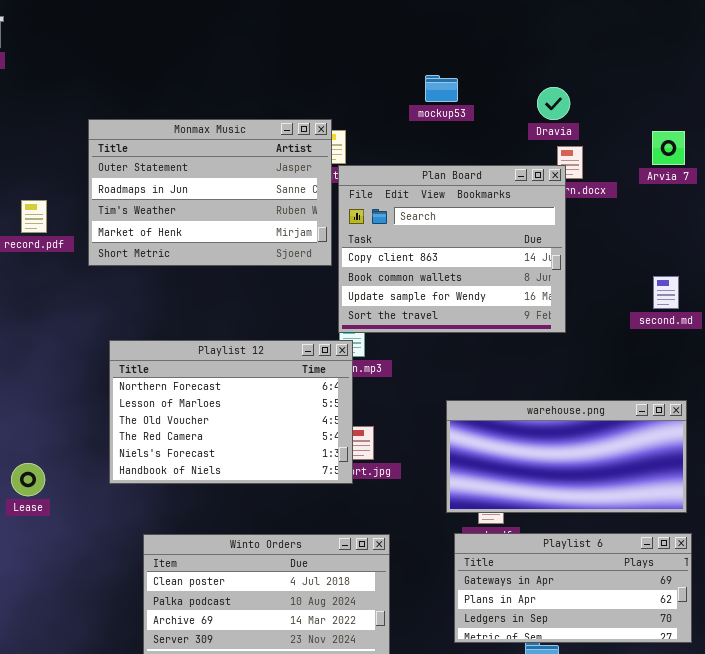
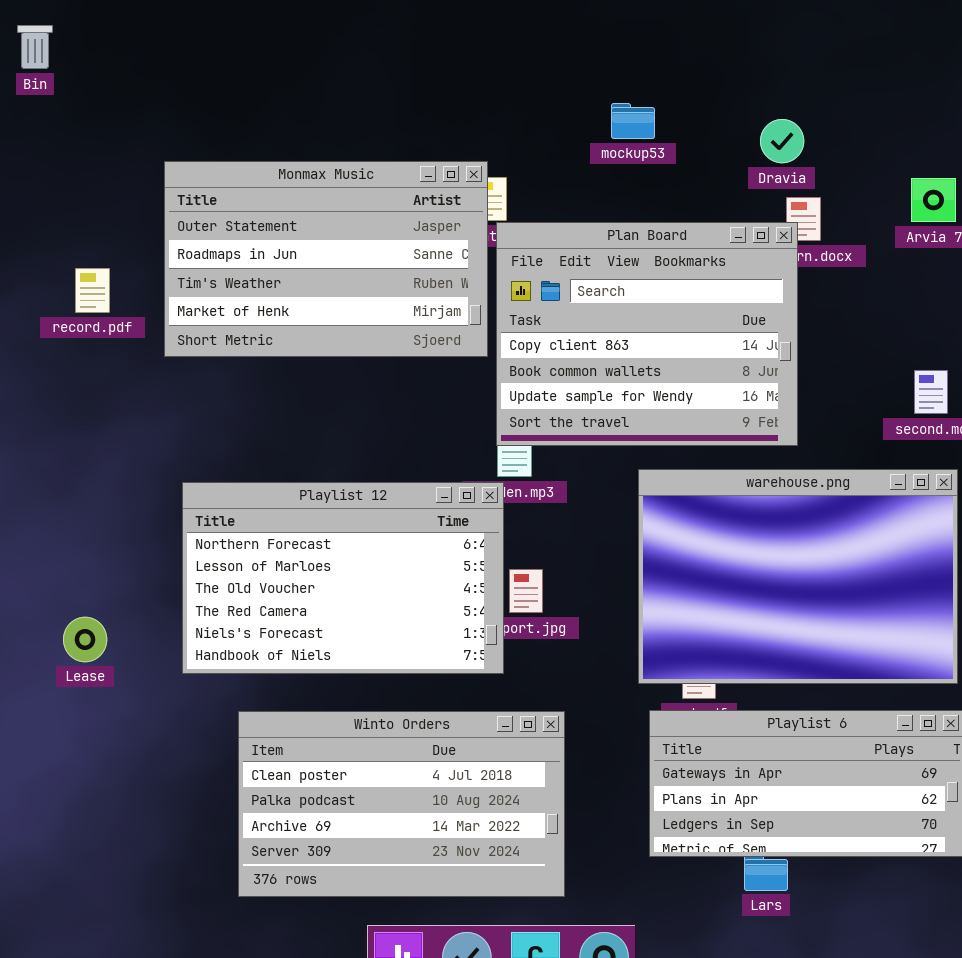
Playlist 12: [109,340,353,484] -> [182,482,504,674], moved
warehouse.png: [446,400,687,513] -> [638,469,958,684], resized

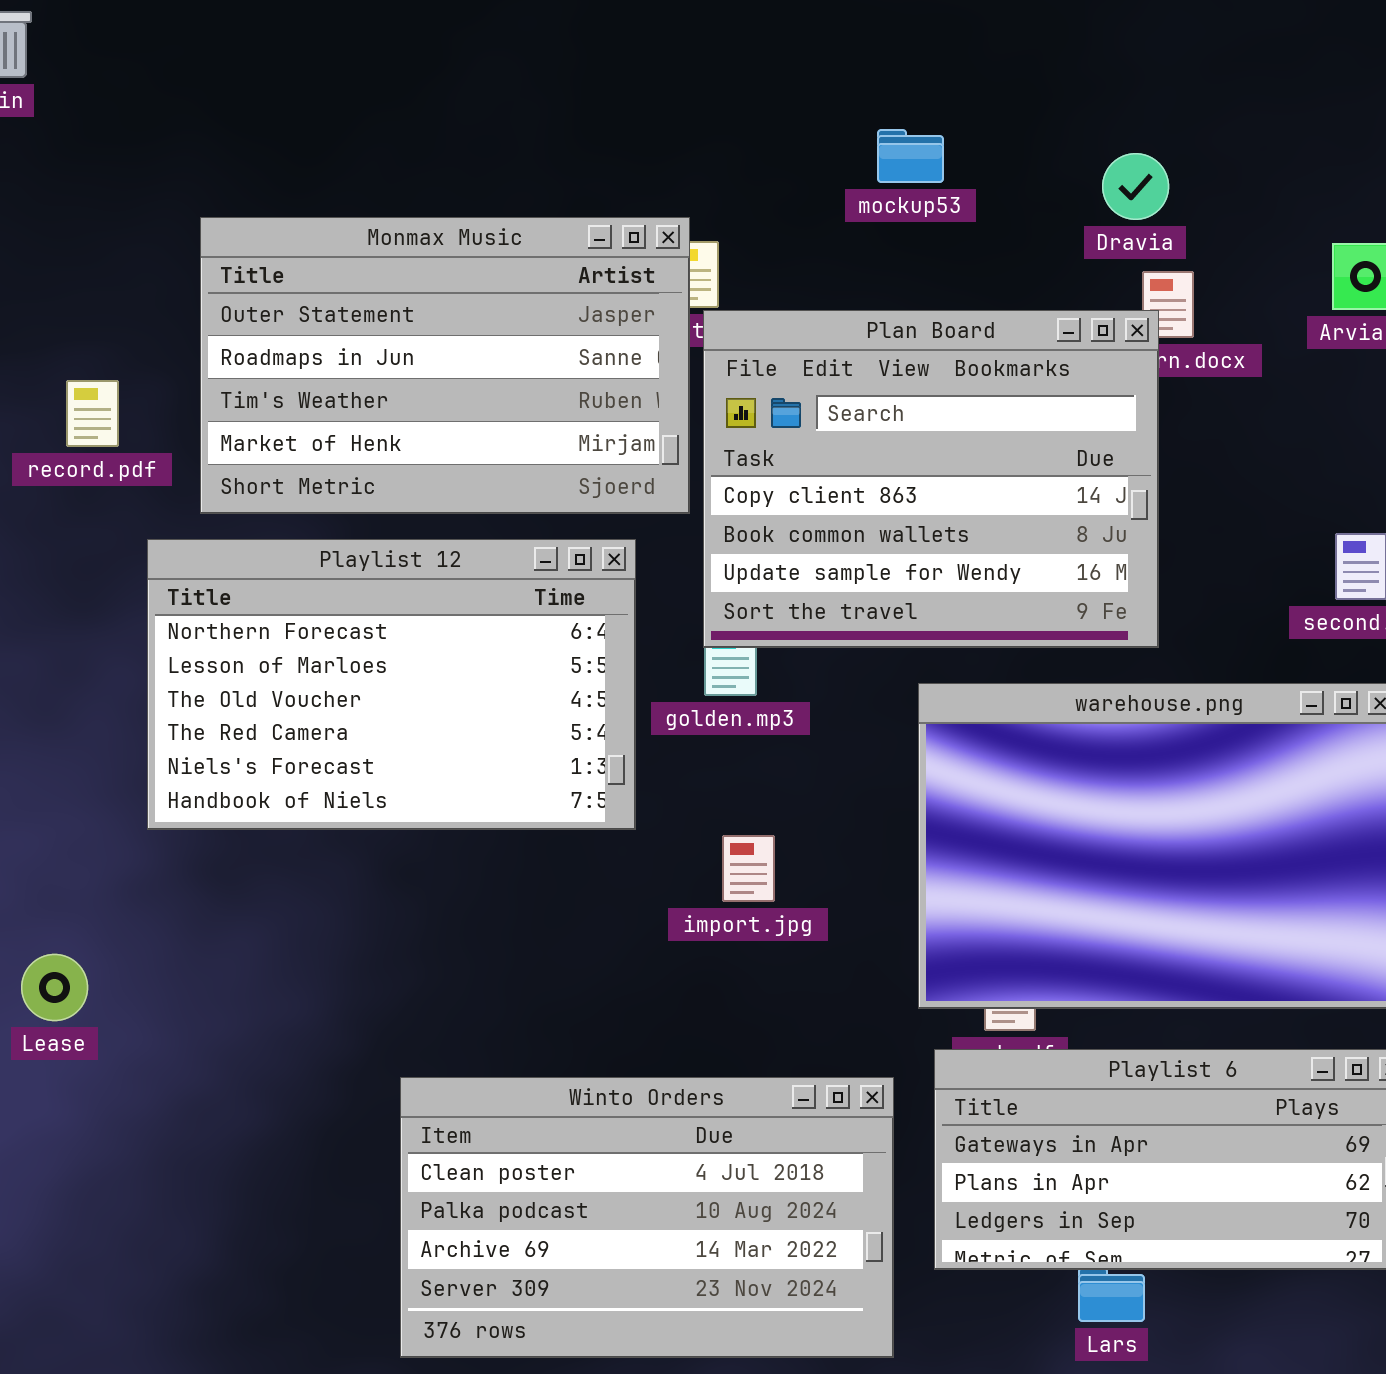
Playlist 12: [182,482,504,674] -> [147,539,636,830], moved
Lease: [63,617,107,662] -> [21,954,88,1021], moved
Winto Orders: [238,711,565,897] -> [400,1077,894,1358], moved

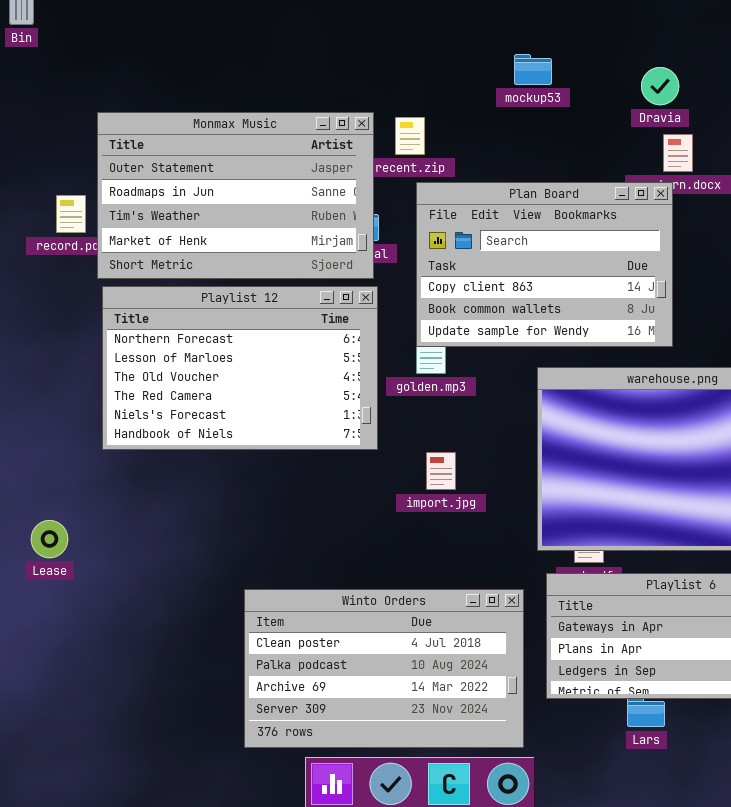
Monmax Music: [200,217,690,514] -> [97,112,374,279], moved
Plan Board: [703,310,1159,648] -> [416,182,673,347], resized

